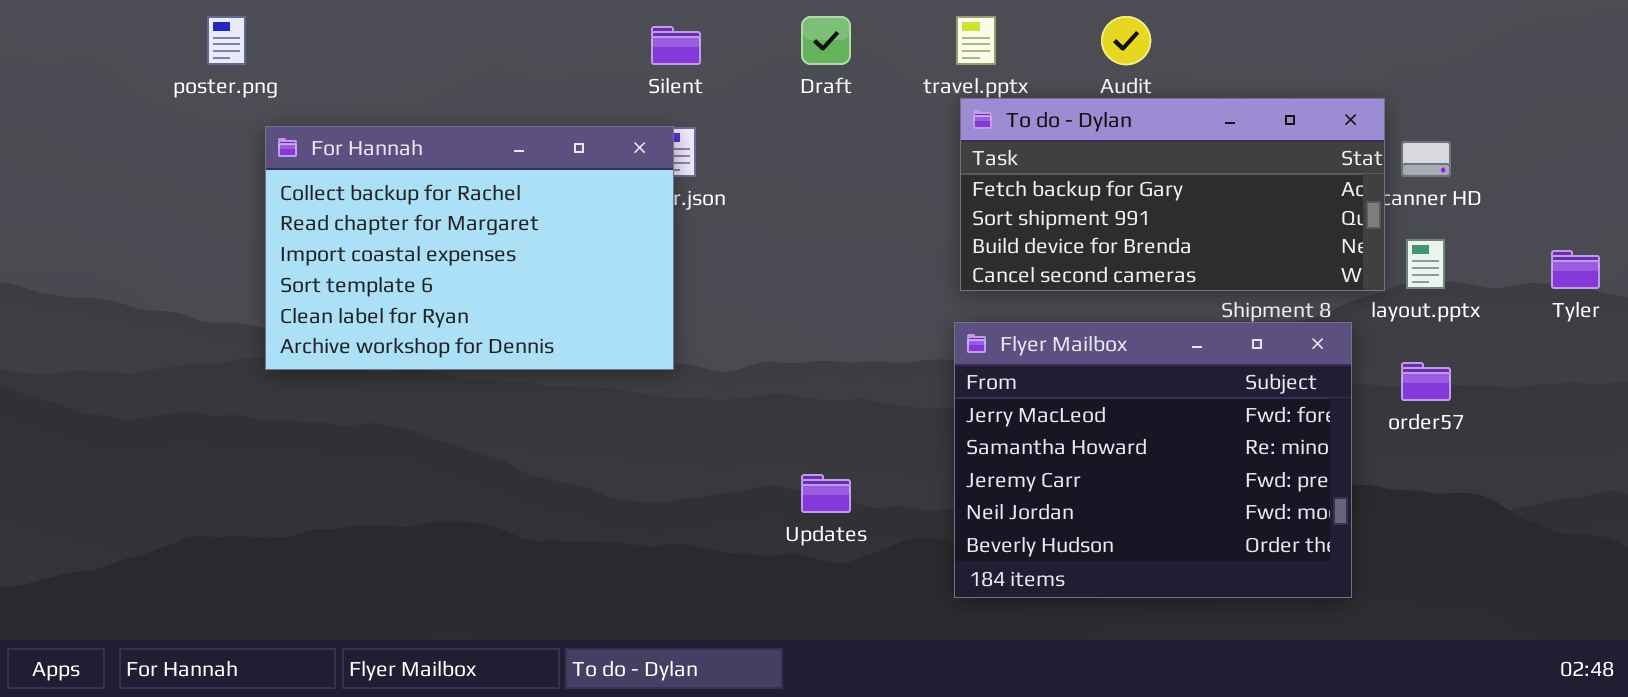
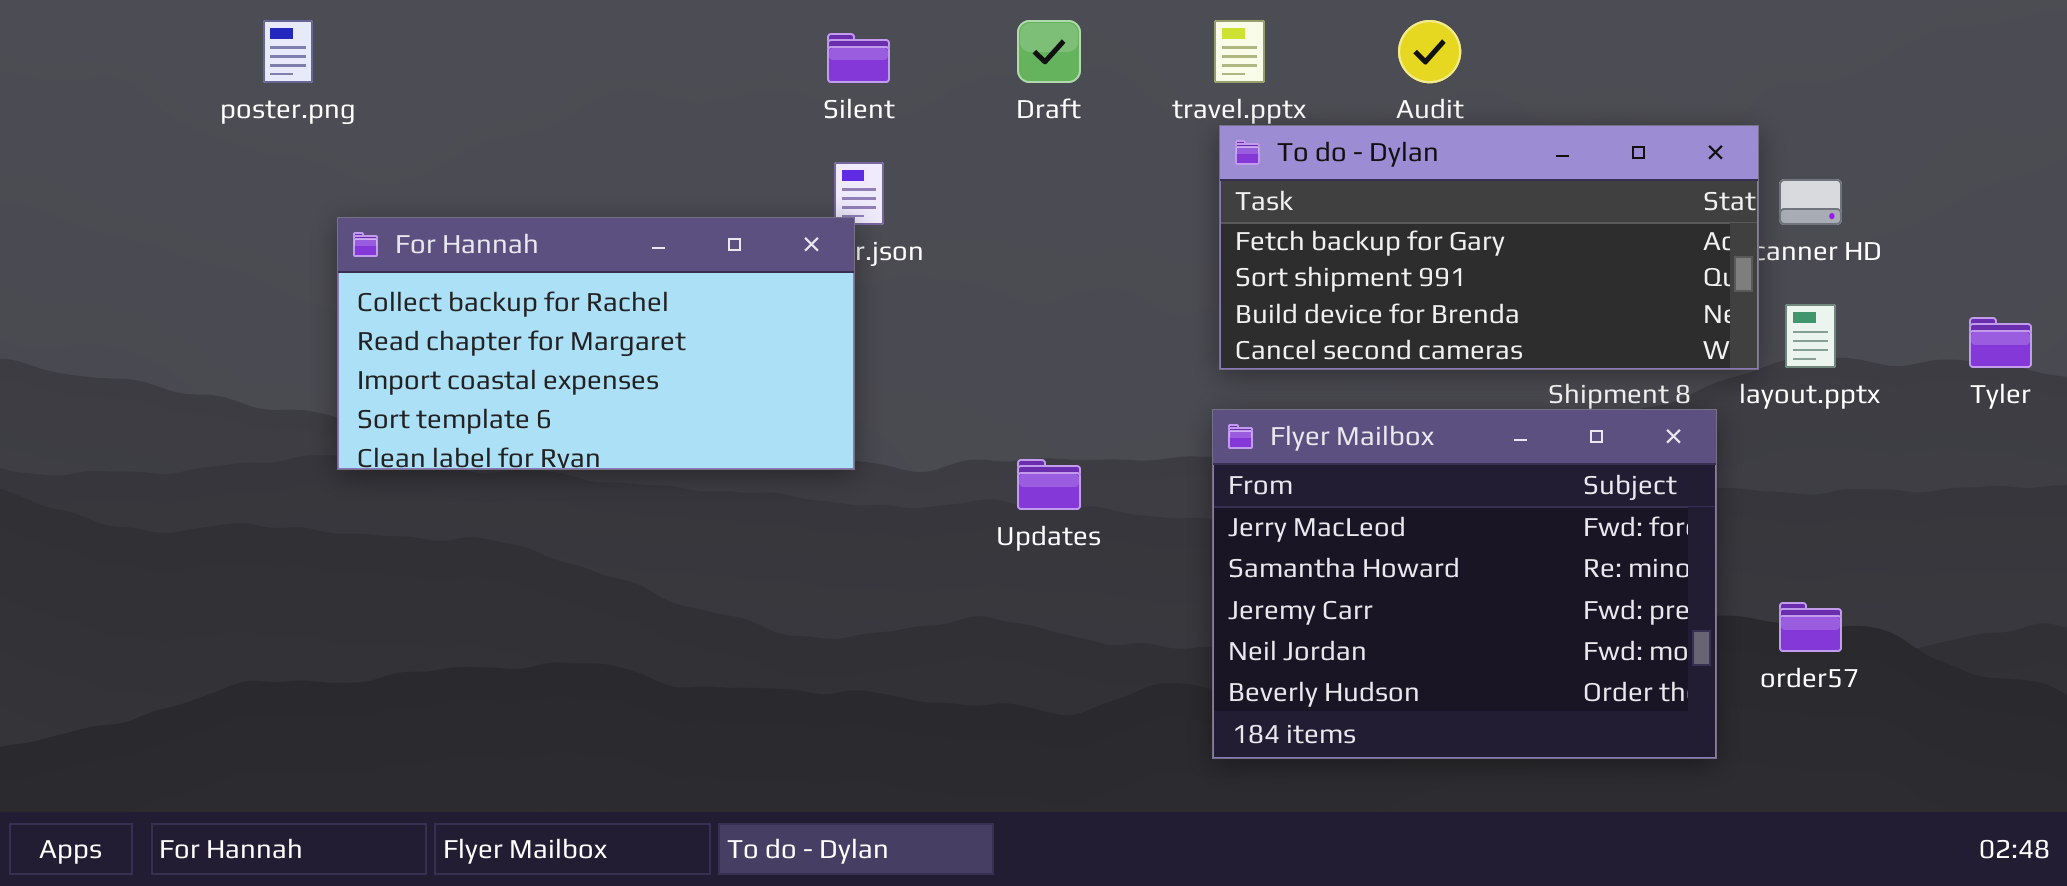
For Hannah: [265,126,674,370] -> [337,217,855,470], resized
order57: [1401,362,1451,401] -> [1779,602,1842,652], moved
Updates: [801,474,851,513] -> [1017,459,1081,510], moved

